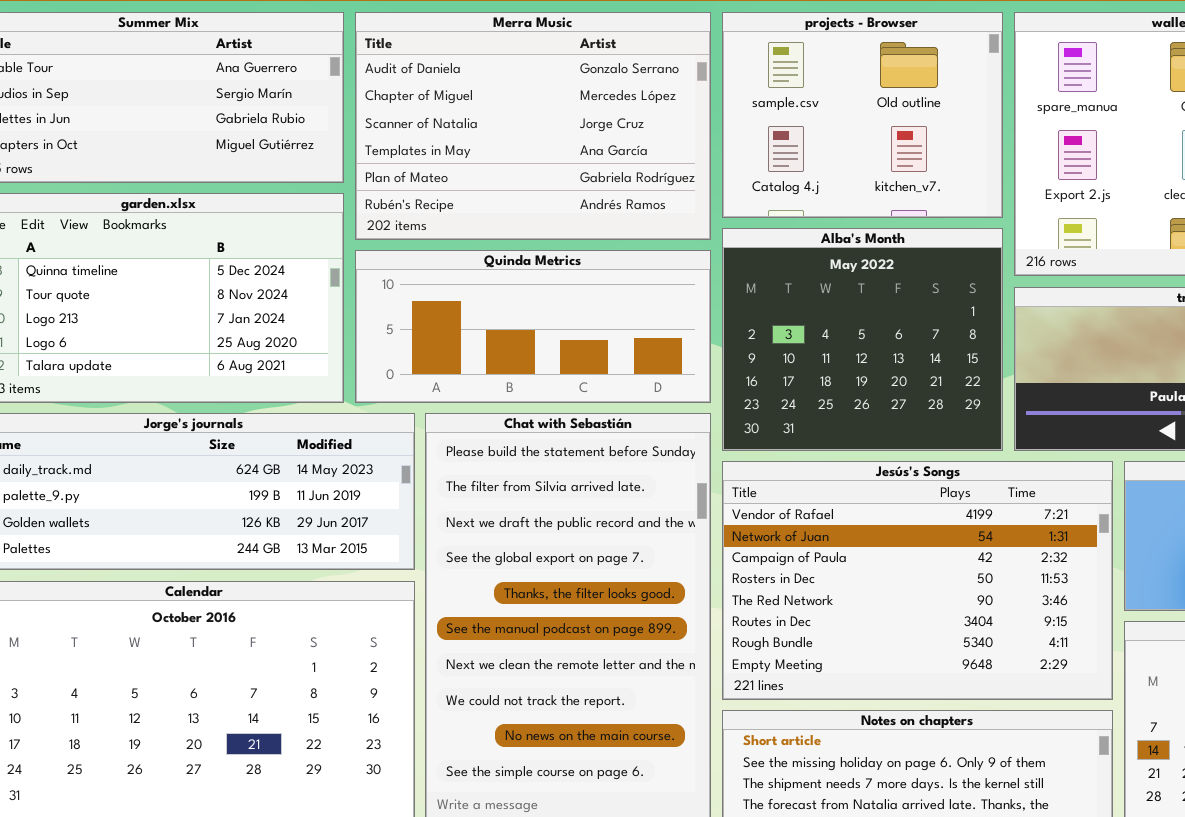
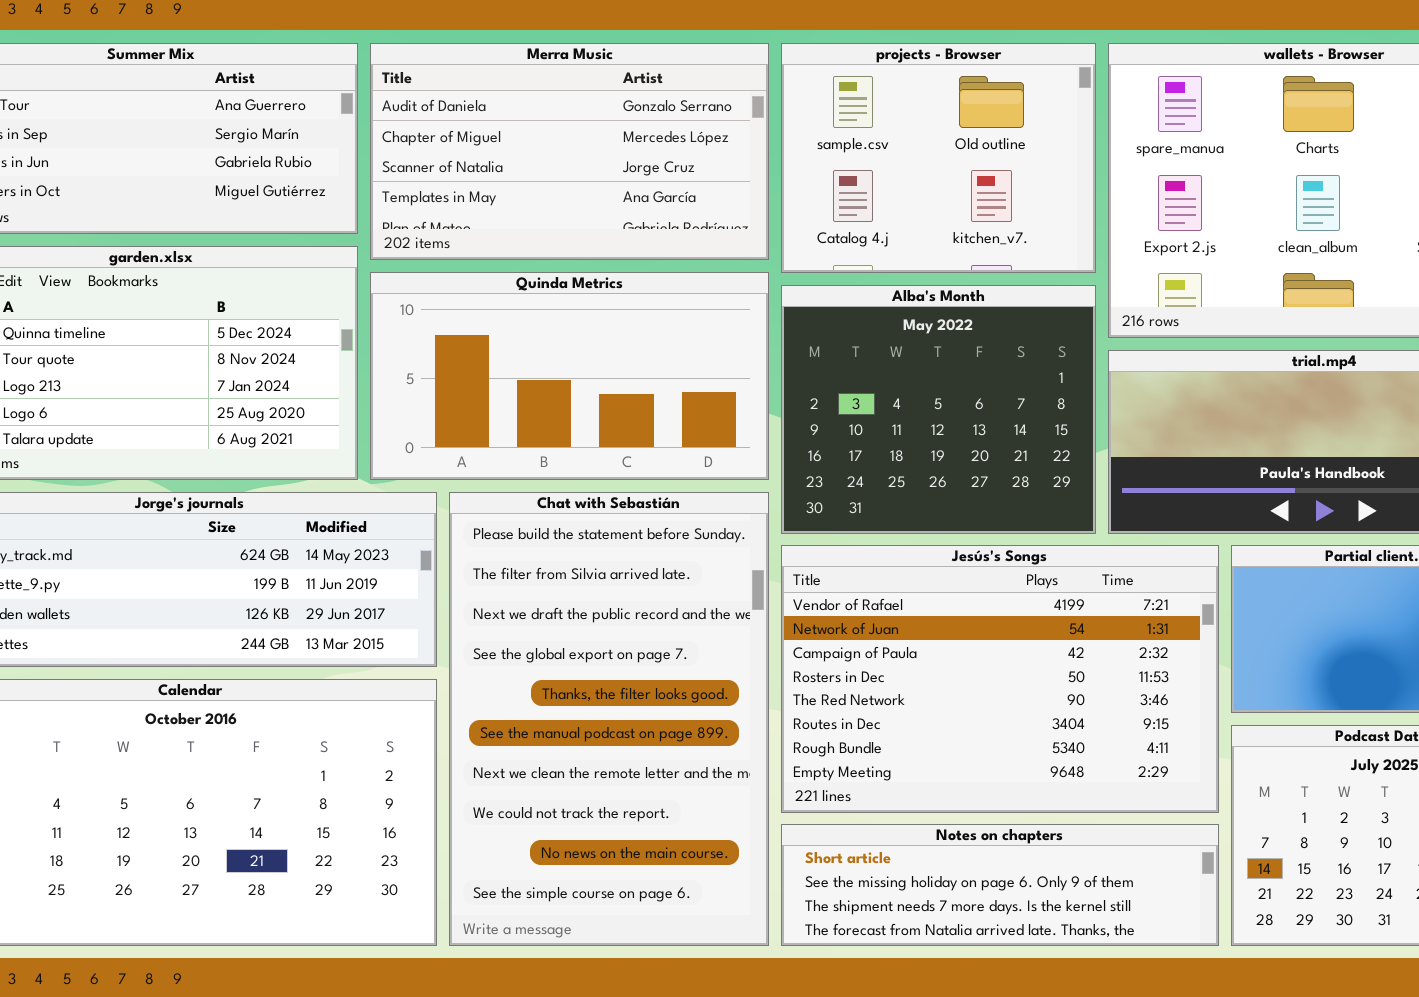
Merra Music: [355,12,711,240] -> [370,43,769,260], resized
Quinda Metrics: [355,250,711,403] -> [370,272,769,480], resized

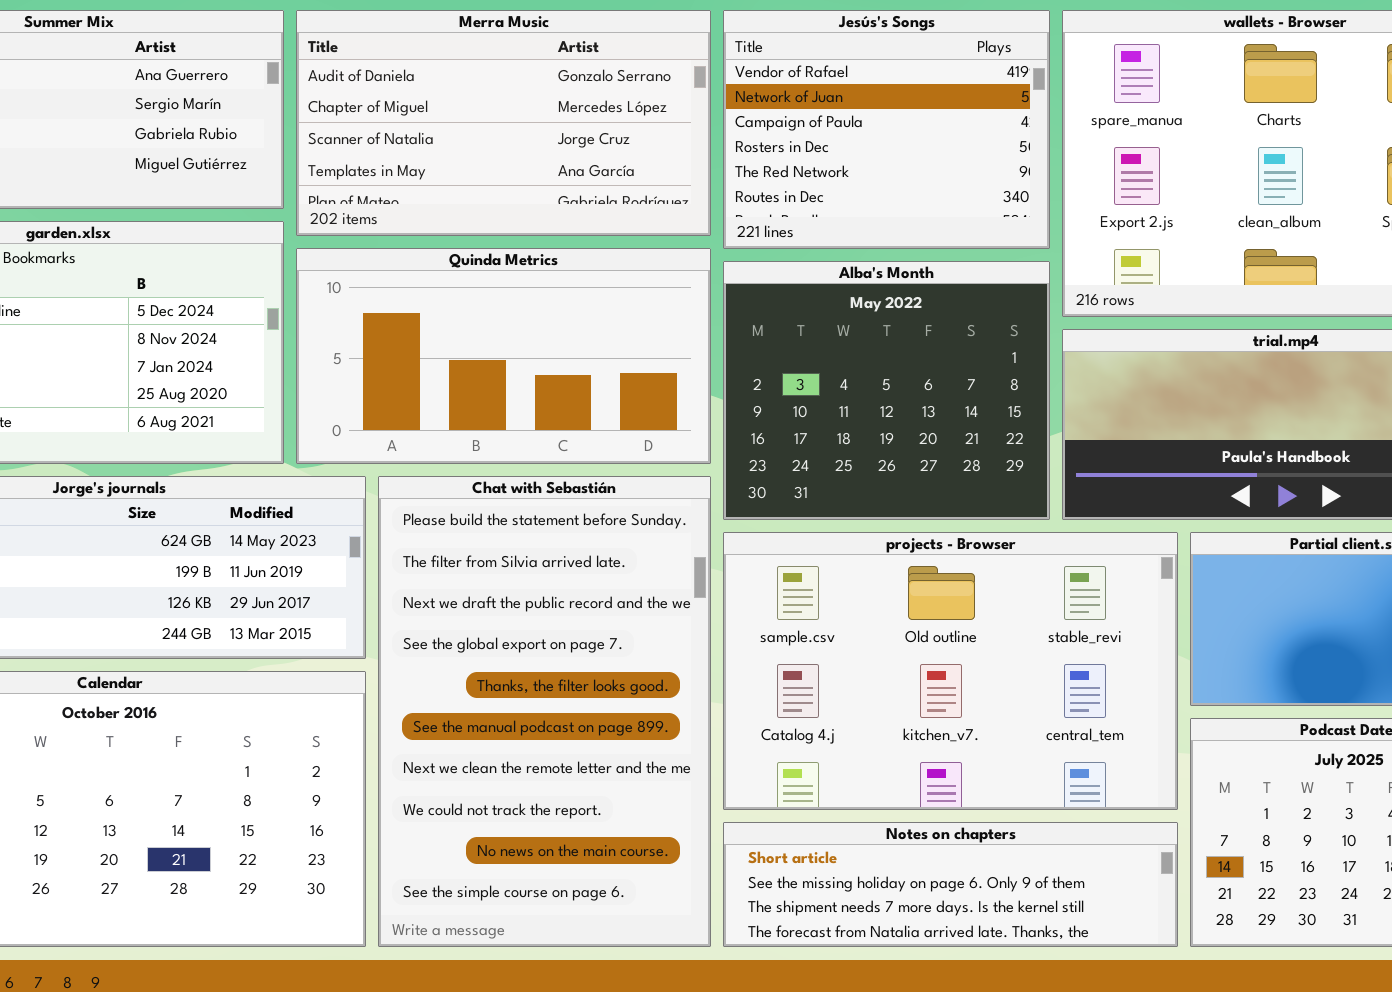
projects - Browser: [781,43,1096,273] -> [723,532,1178,810], moved, resized
Jesús's Songs: [781,545,1219,813] -> [723,10,1050,249], moved, resized

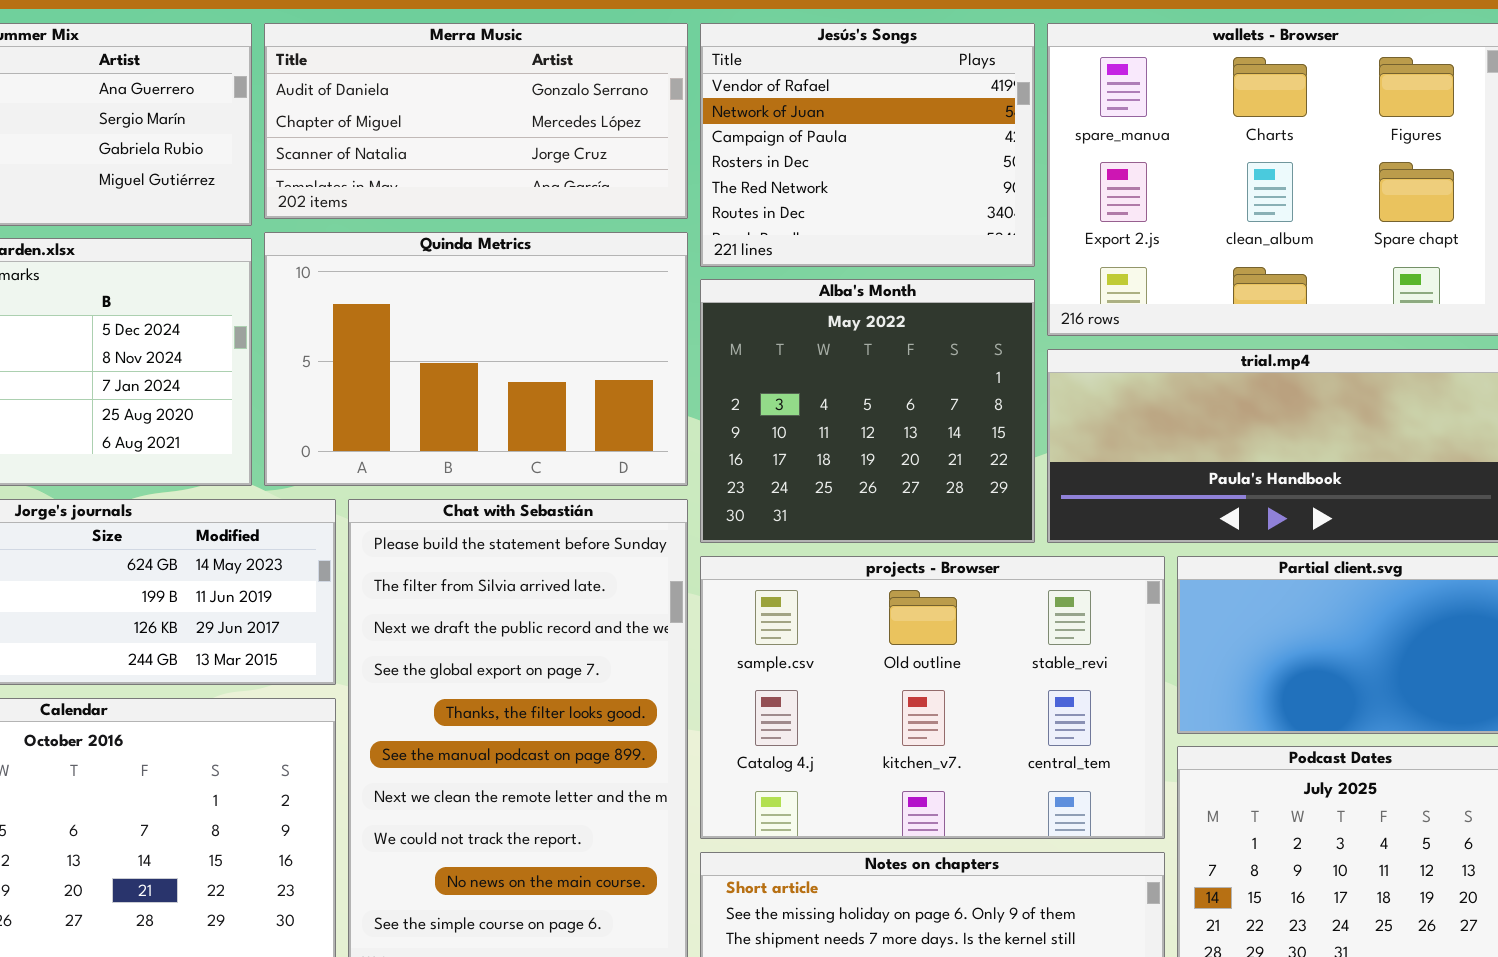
Merra Music: [296,10,711,236] -> [264,23,688,219], resized
Quinda Metrics: [296,248,711,464] -> [264,232,688,486], resized

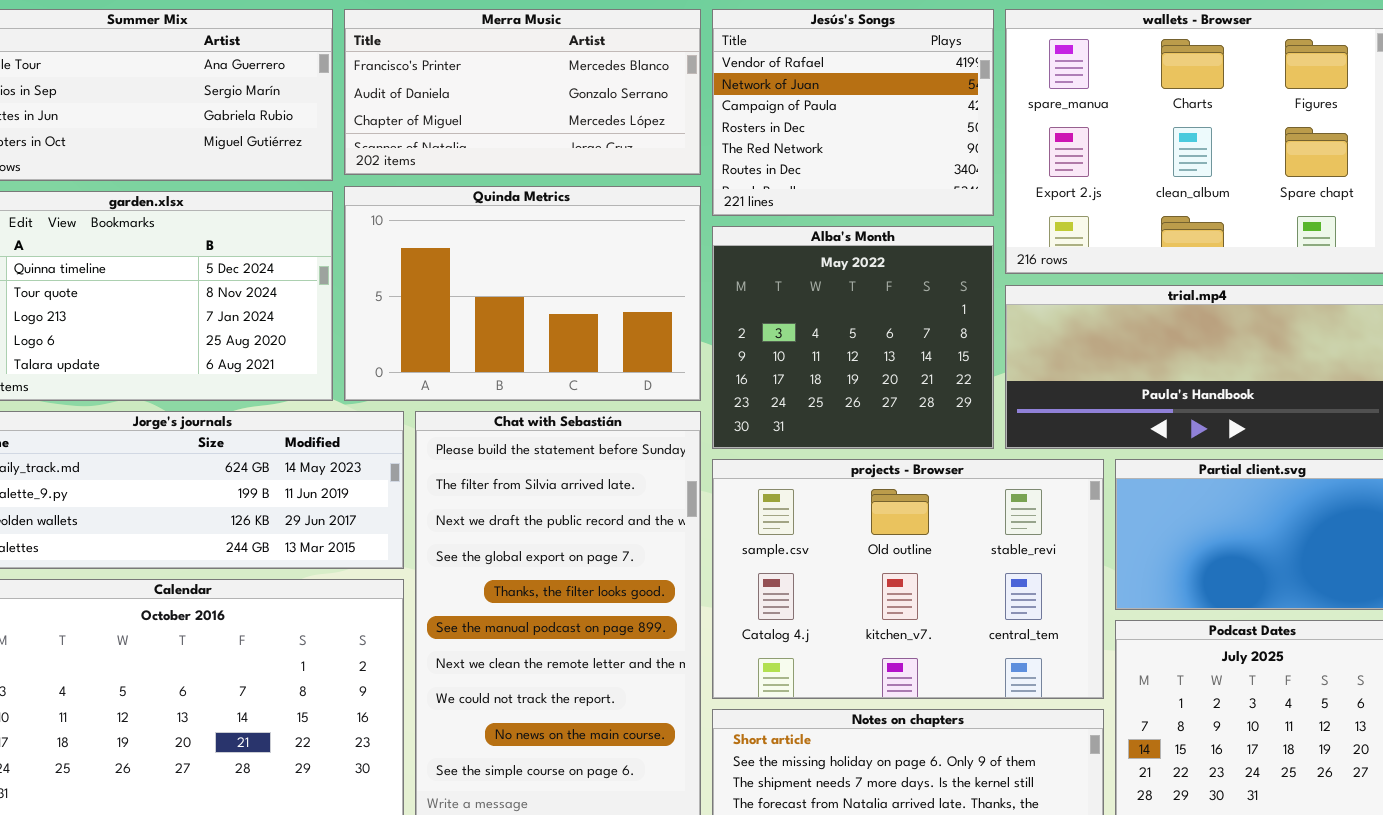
Merra Music: [264,23,688,219] -> [344,9,701,175], scrolled up 1 row

